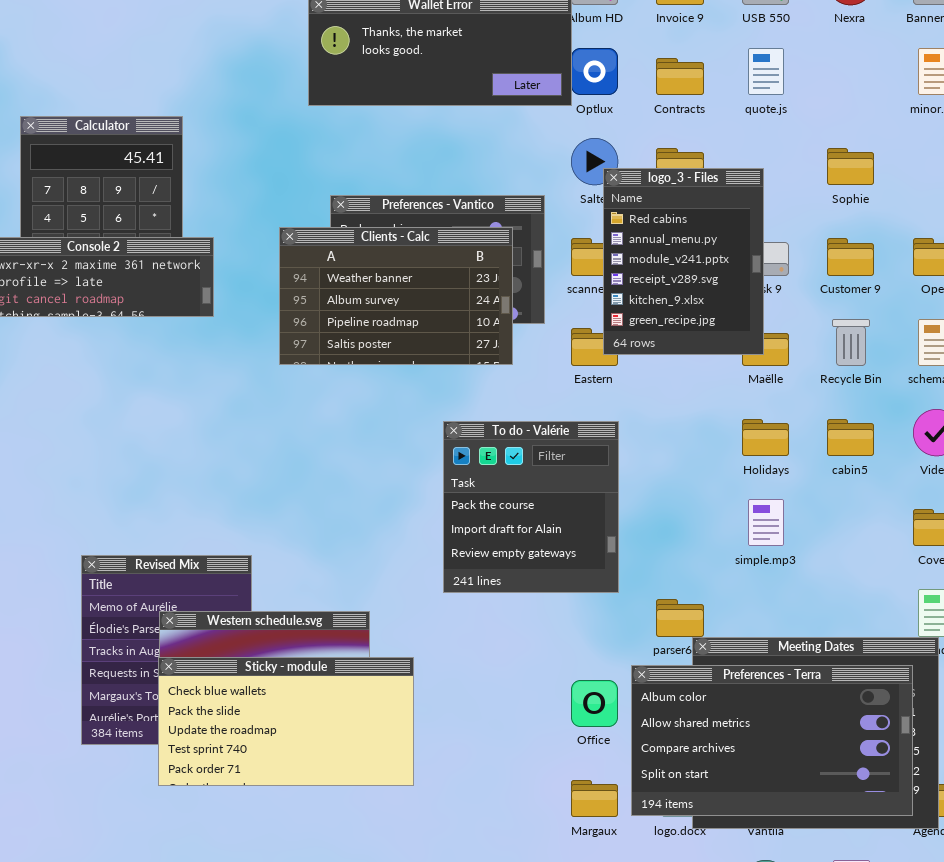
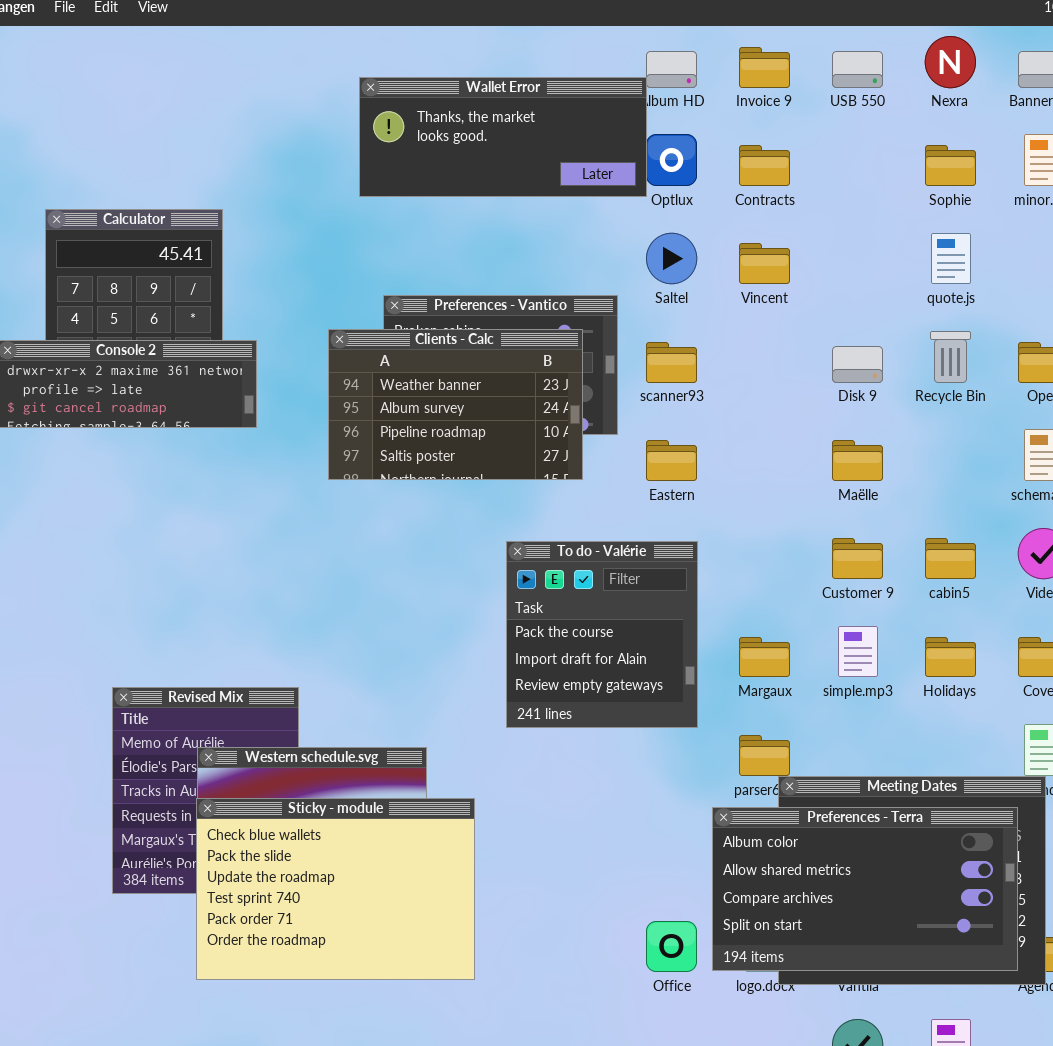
quote.js: [748,48,784,95] -> [931,233,971,284], moved
Sophie: [827,148,874,185] -> [925,145,976,186], moved
logo_3 - Files: [603,168,764,355] -> none, closed
Customer 9: [827,238,874,276] -> [832,538,883,579], moved
Recycle Bin: [832,319,870,366] -> [930,331,971,383], moved
Holidays: [742,419,789,456] -> [925,637,976,677], moved
Sticky - module: [158,657,414,786] -> [196,798,475,980], resized
Office: [571,680,618,727] -> [646,921,697,972], moved
Margaux: [571,780,618,817] -> [739,637,790,677], moved

